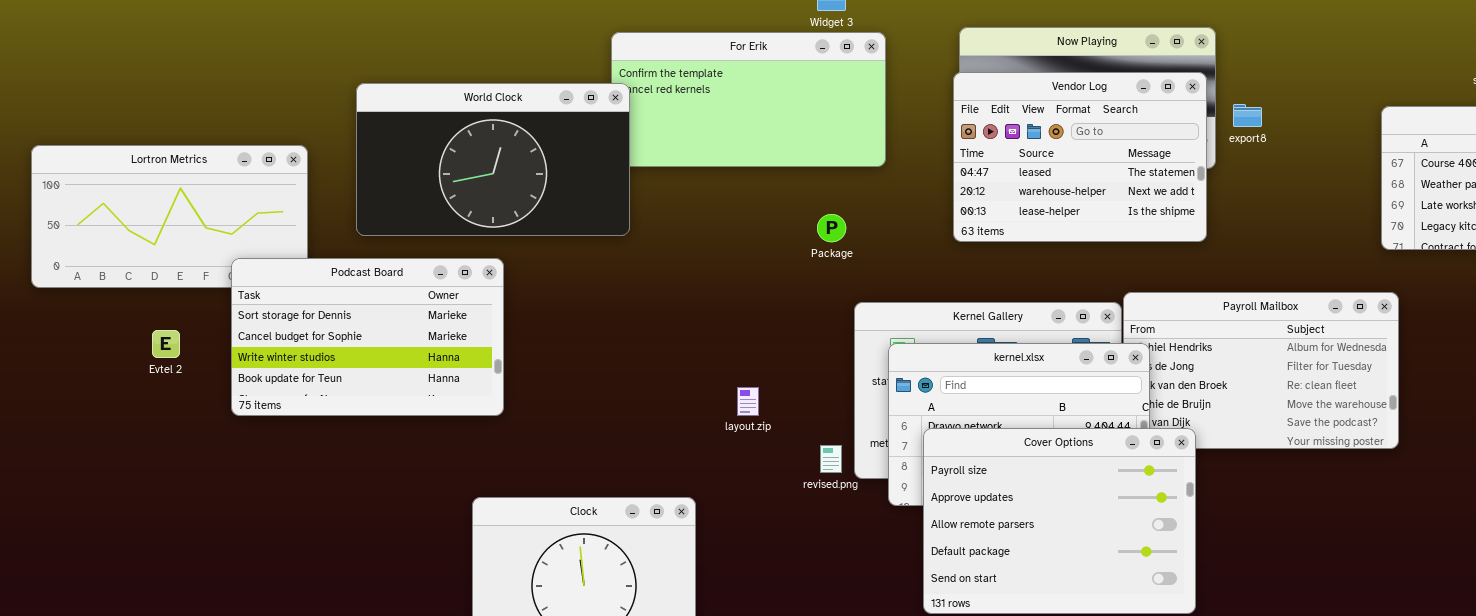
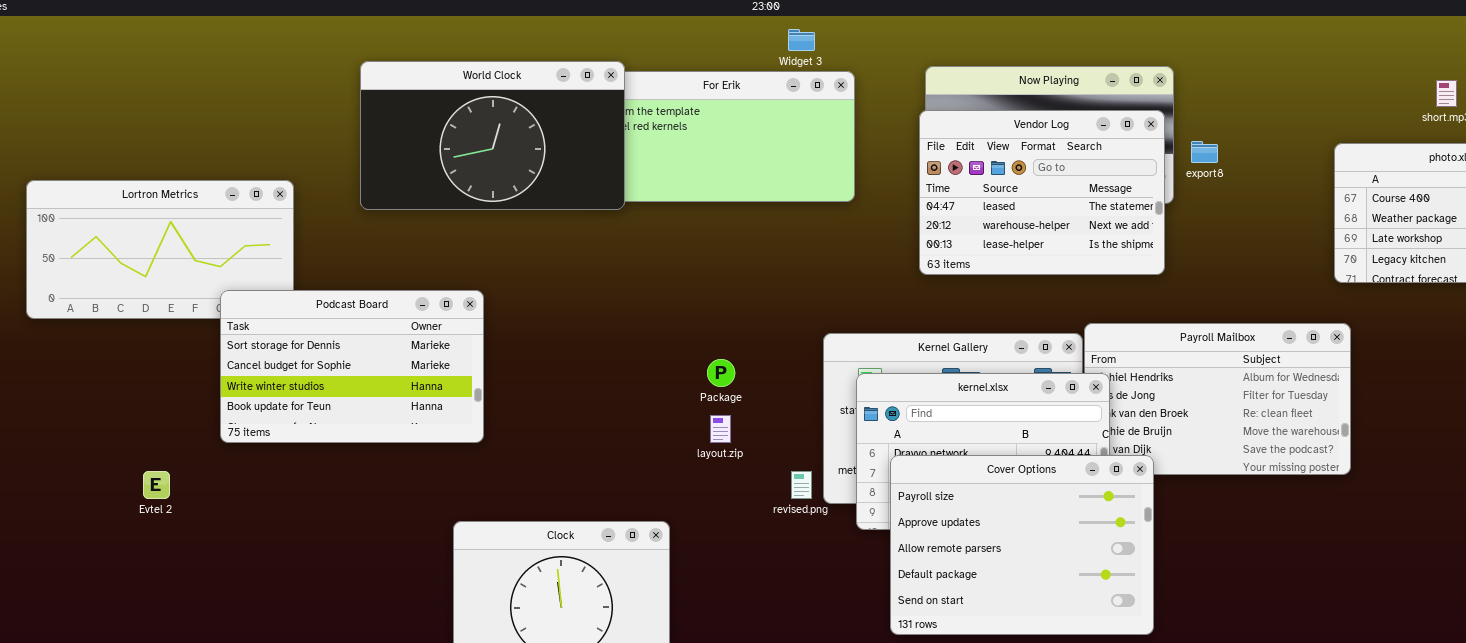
World Clock: [356,83,630,236] -> [360,61,625,210], moved
Package: [817,214,846,242] -> [707,359,735,387], moved
Evtel 2: [152,330,180,358] -> [143,471,170,499], moved

